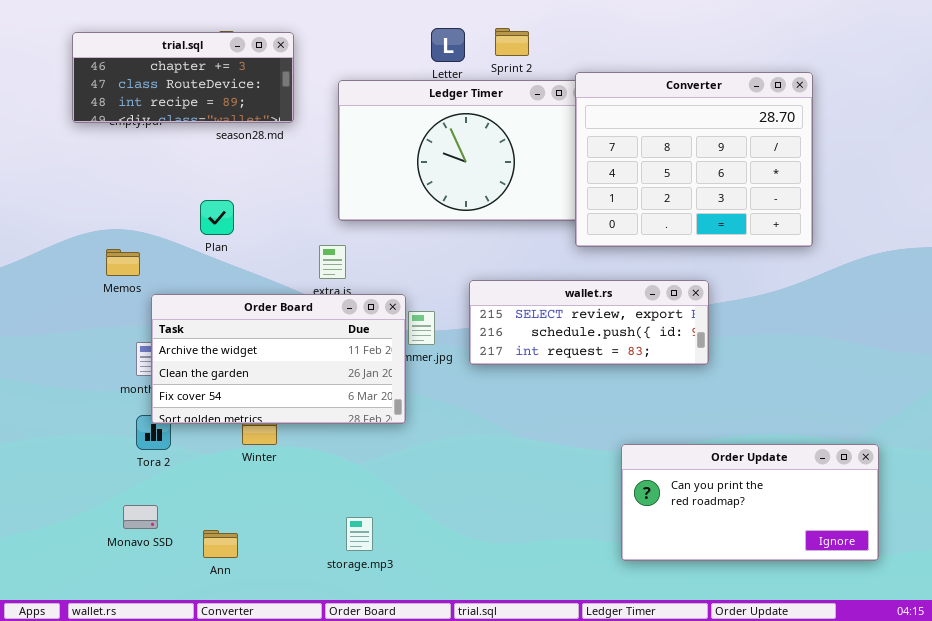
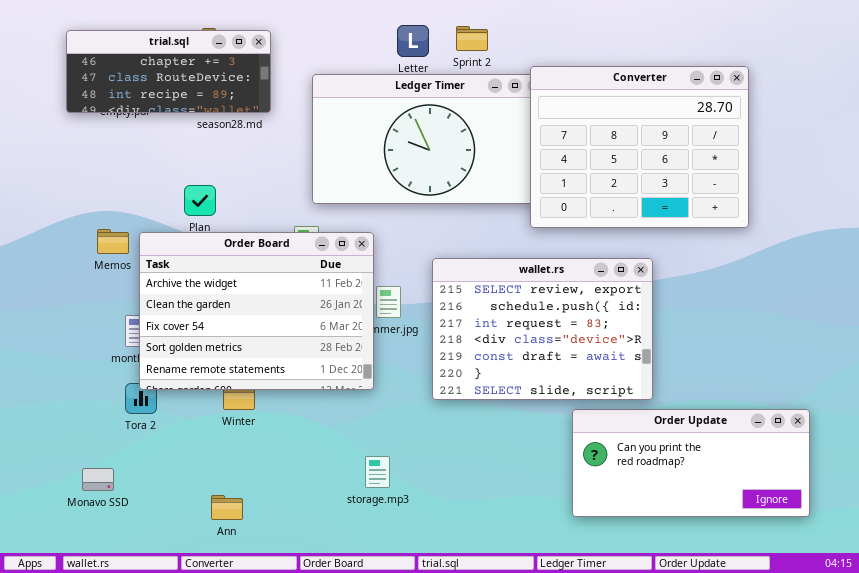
wallet.rs: [469,280,709,365] -> [432,258,653,400], resized
Order Board: [151,294,406,424] -> [139,232,374,390], resized
Monavo SSD: [123,505,158,529] -> [82,468,114,491], moved
storage.mp3: [346,517,373,551] -> [365,456,390,488], moved
Ann: [203,530,238,558] -> [211,495,243,520], moved

